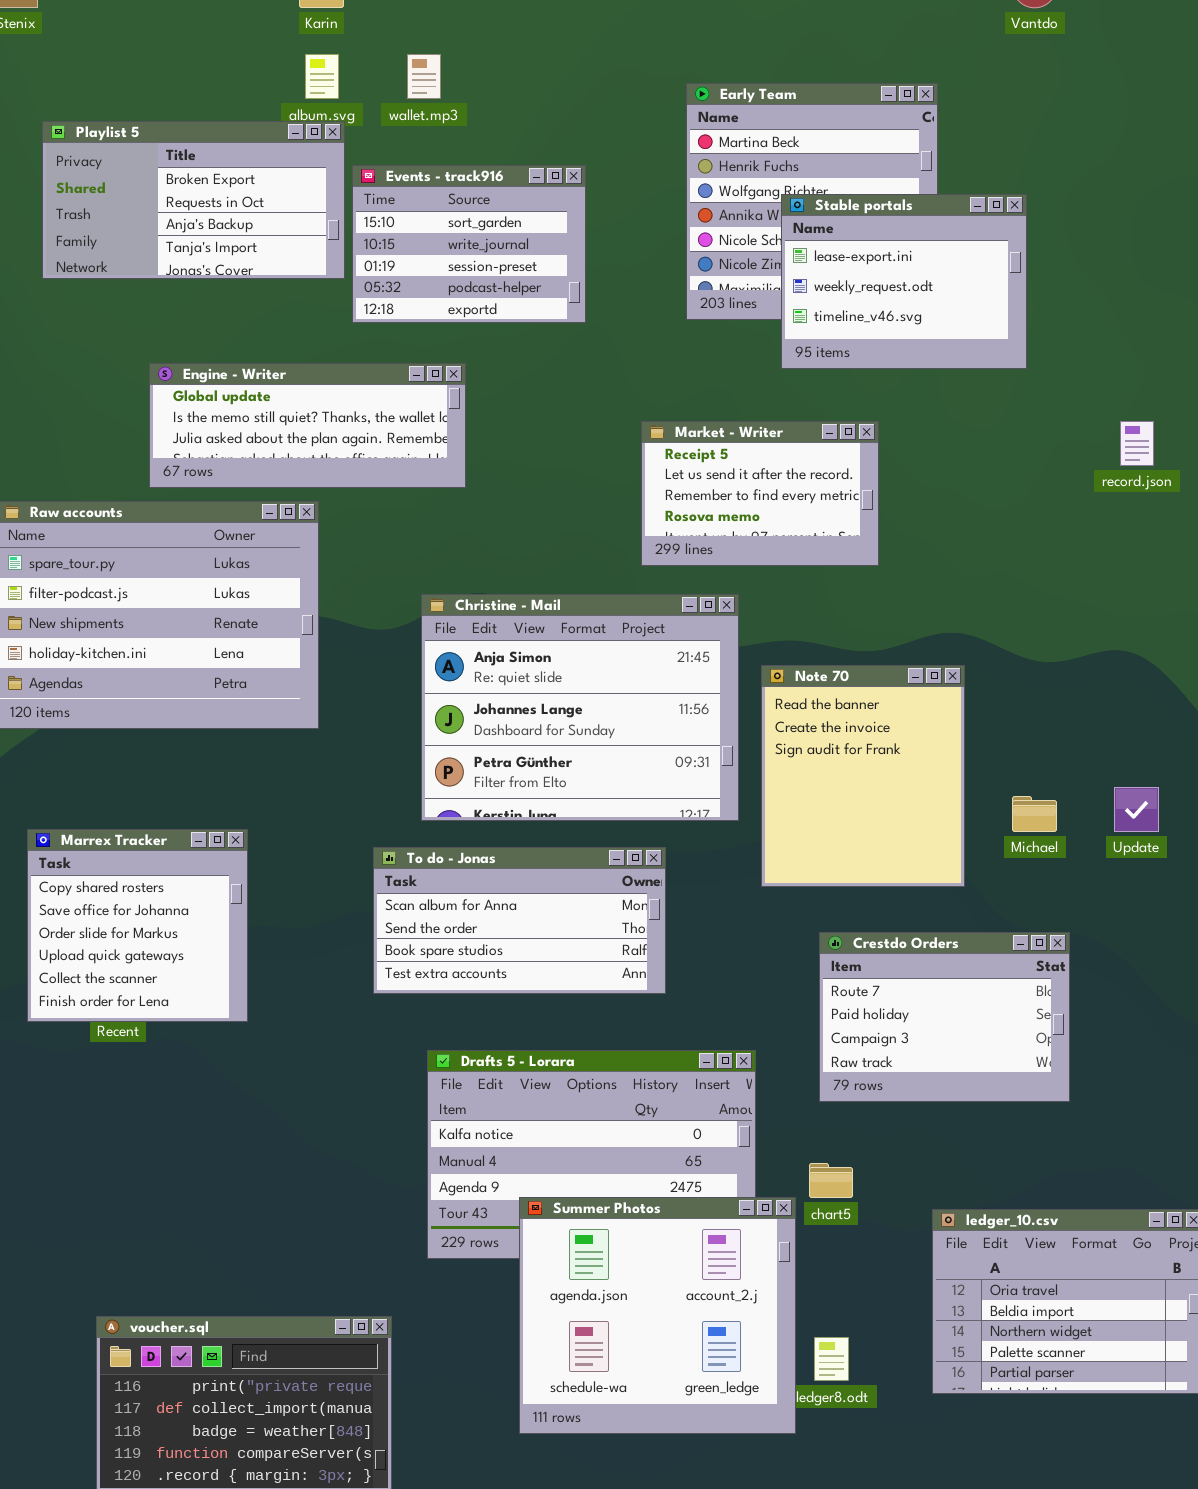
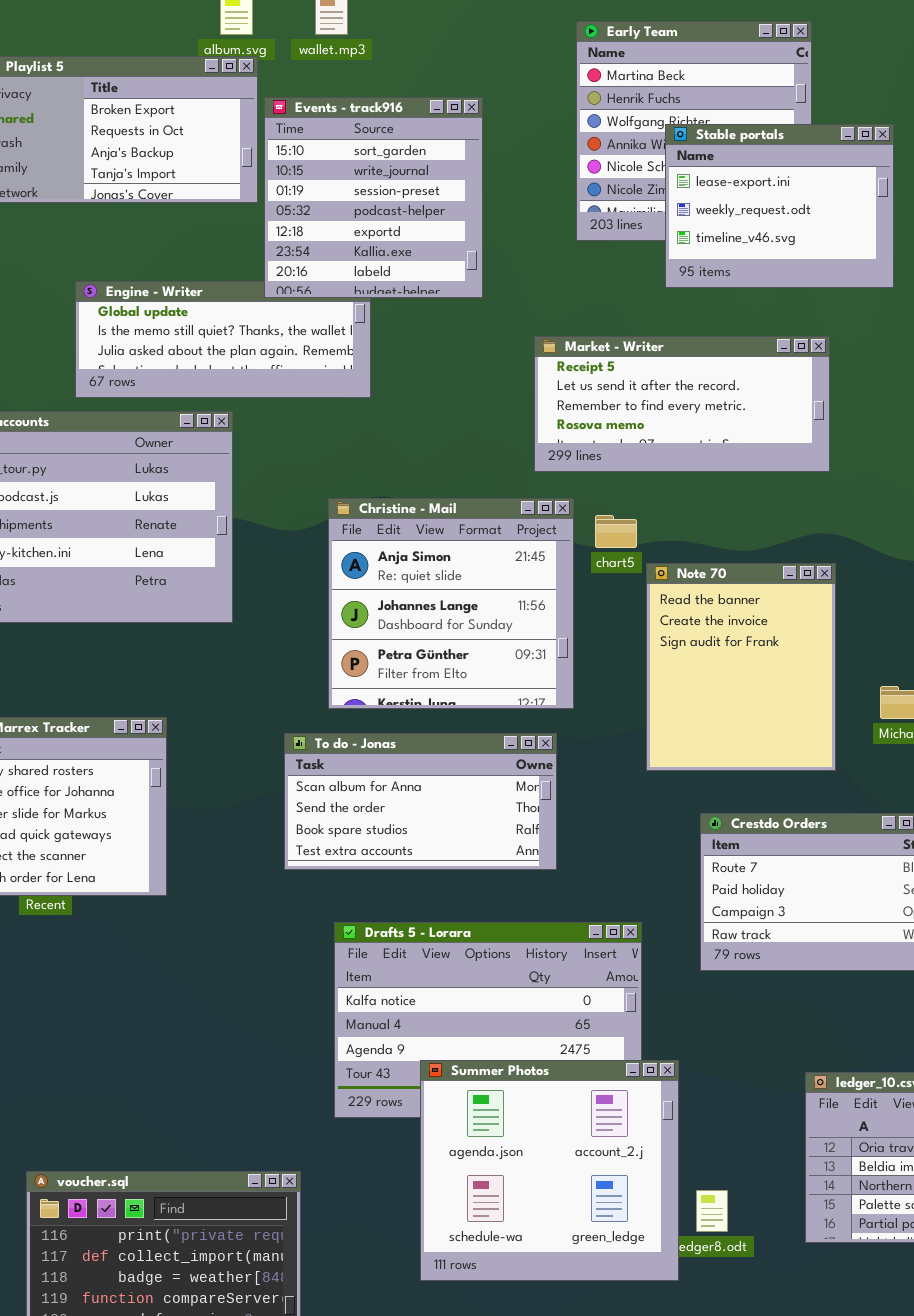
Events - track916: [352,165,586,323] -> [264,97,483,298], resized
Market - Writer: [641,421,879,566] -> [534,336,830,472], resized
Christine - Mail: [421,594,739,821] -> [328,498,574,709], resized
chart5: [809,1163,853,1198] -> [595,515,637,548], moved

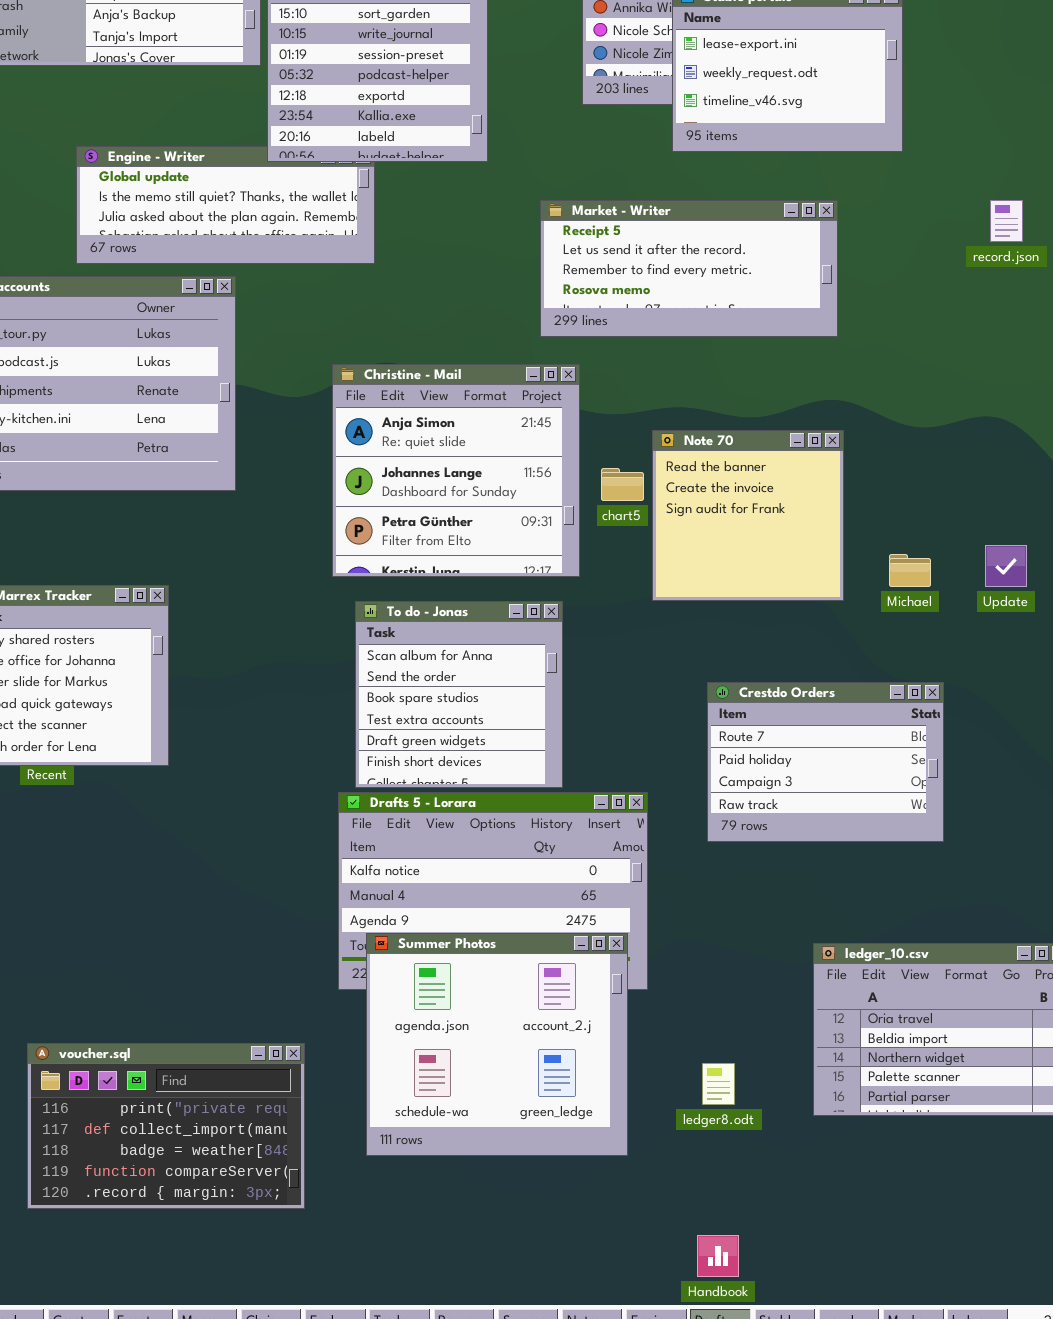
chart5: [595,515,637,548] -> [601,468,644,501], moved
Note 70: [646,563,836,771] -> [652,430,844,601], resized
To do - Jonas: [284,733,557,870] -> [355,601,563,788], resized
Summer Photos: [420,1060,679,1281] -> [366,933,628,1156], moved

